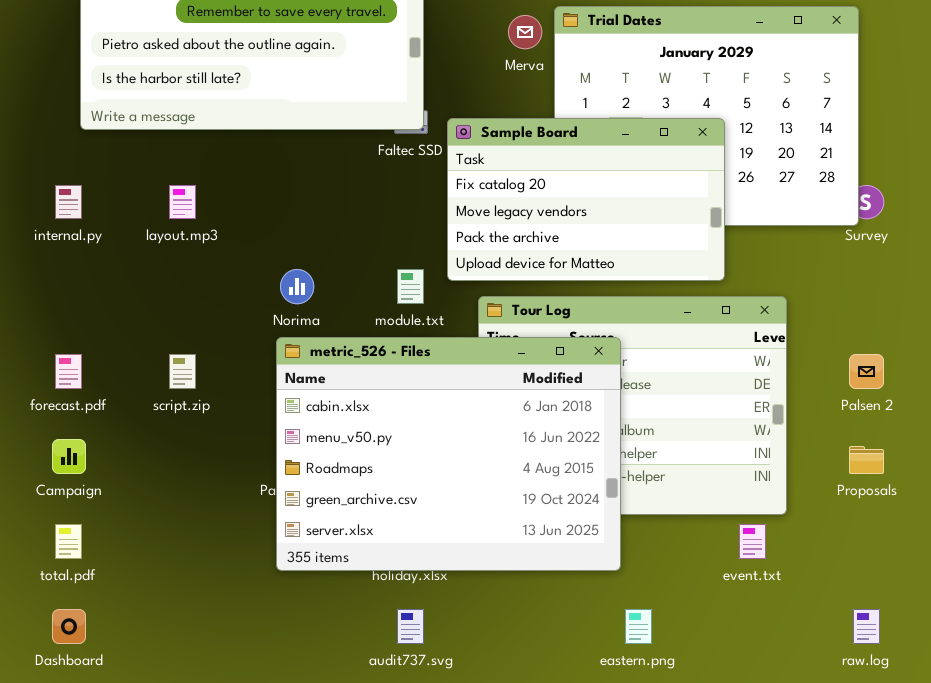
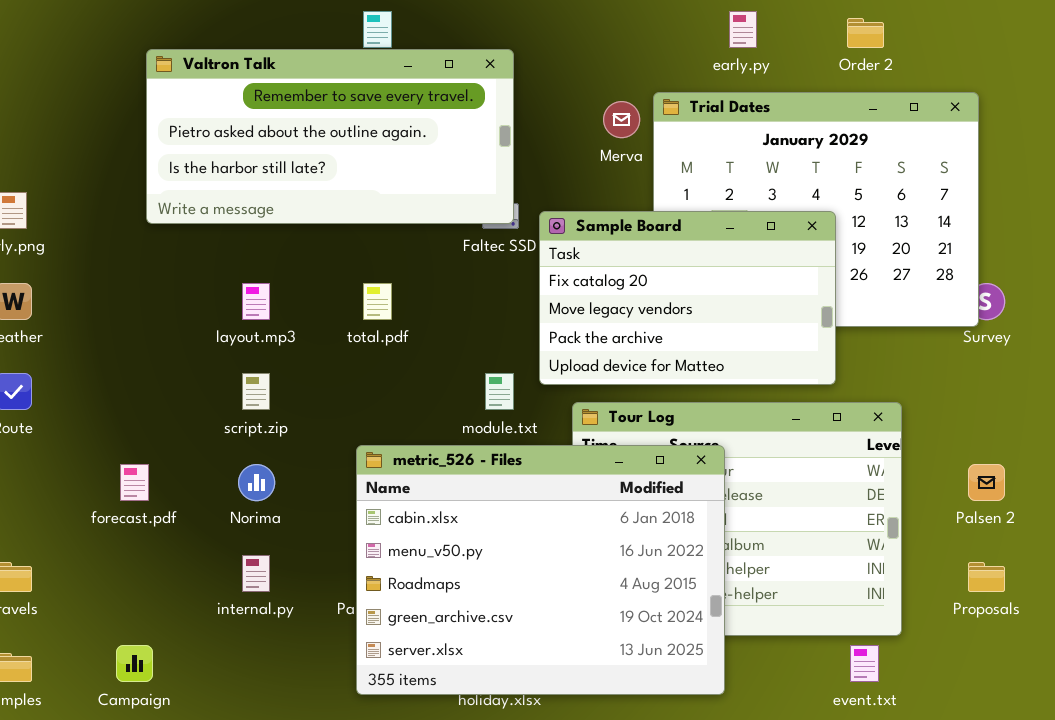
internal.py: [55,185,82,219] -> [242,555,270,592], moved
Norima: [280,269,314,304] -> [238,464,275,501], moved
script.zip: [169,354,196,389] -> [242,373,270,410], moved
Campaign: [52,439,86,474] -> [116,645,153,682], moved
total.pdf: [55,524,82,559] -> [363,283,392,320], moved

